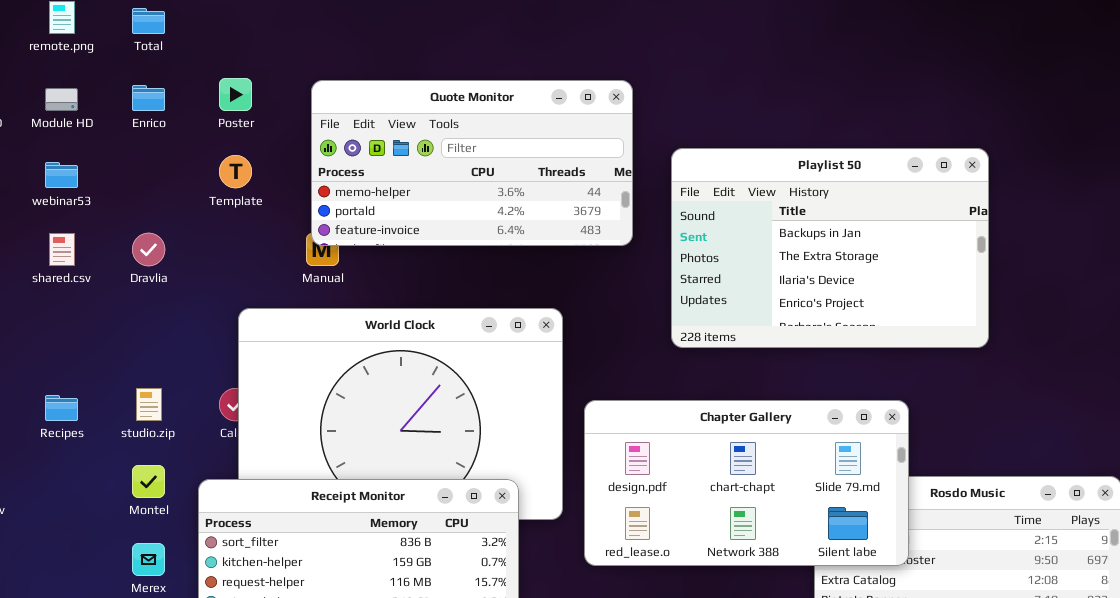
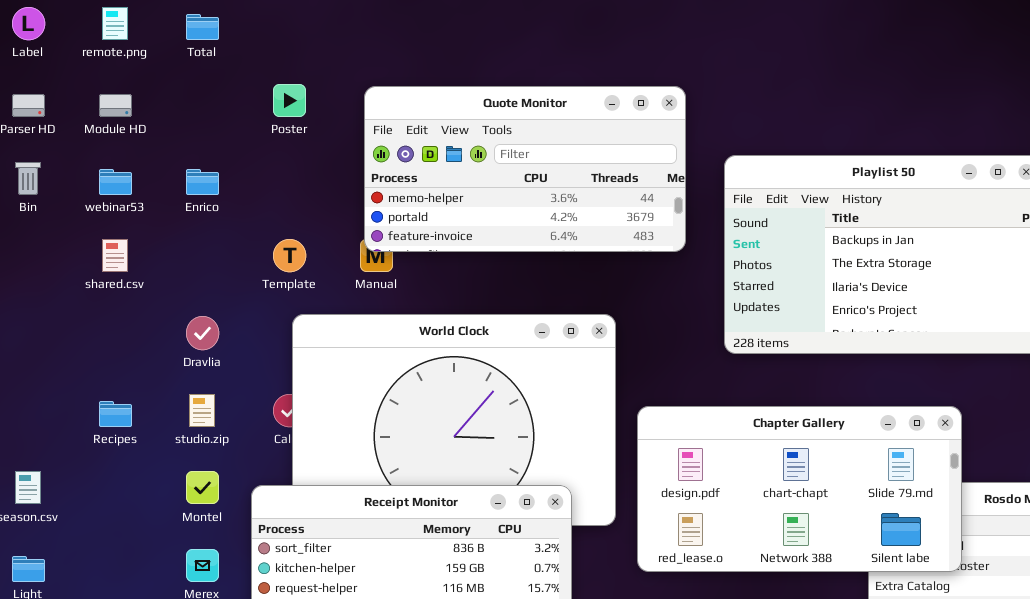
Enrico: [132,85,165,111] -> [186,169,219,195], moved
Template: [219,155,252,188] -> [273,239,306,272], moved
Dravlia: [132,233,165,266] -> [186,316,219,350], moved

